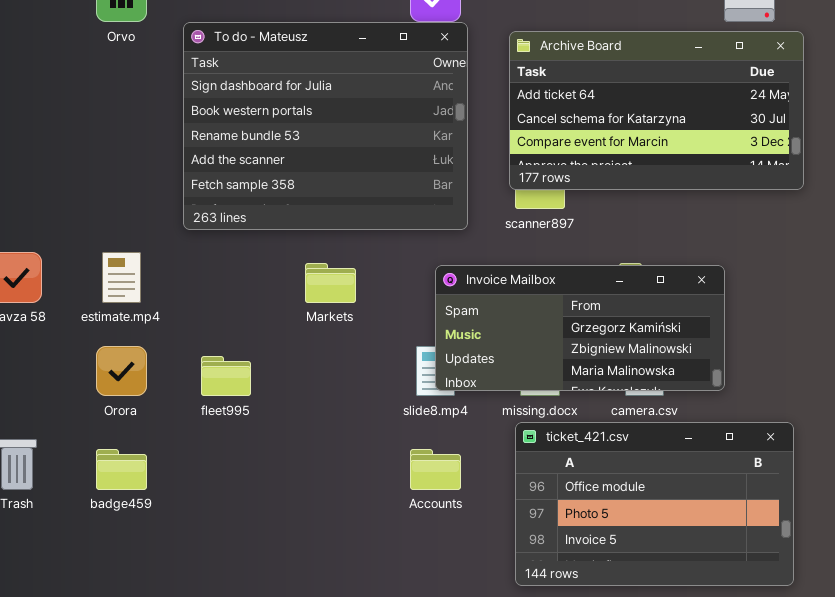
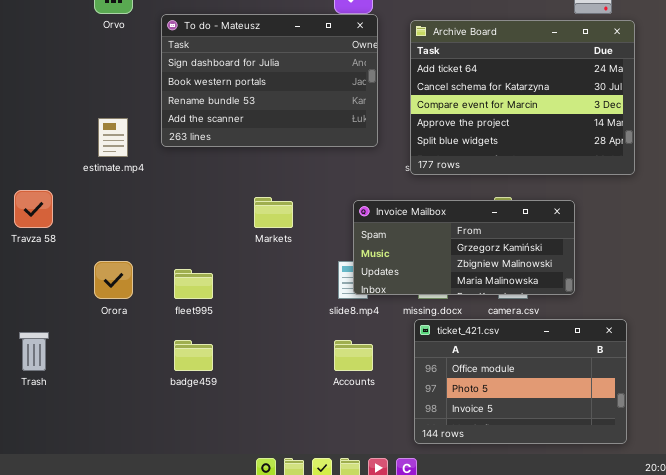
To do - Mateusz: [183,22,468,230] -> [161,14,378,147], resized
Archive Board: [509,31,804,190] -> [410,20,635,175], resized
estimate.mp4: [102,252,141,303] -> [98,118,128,157], moved
badge459: [96,449,147,490] -> [174,340,213,371], moved

